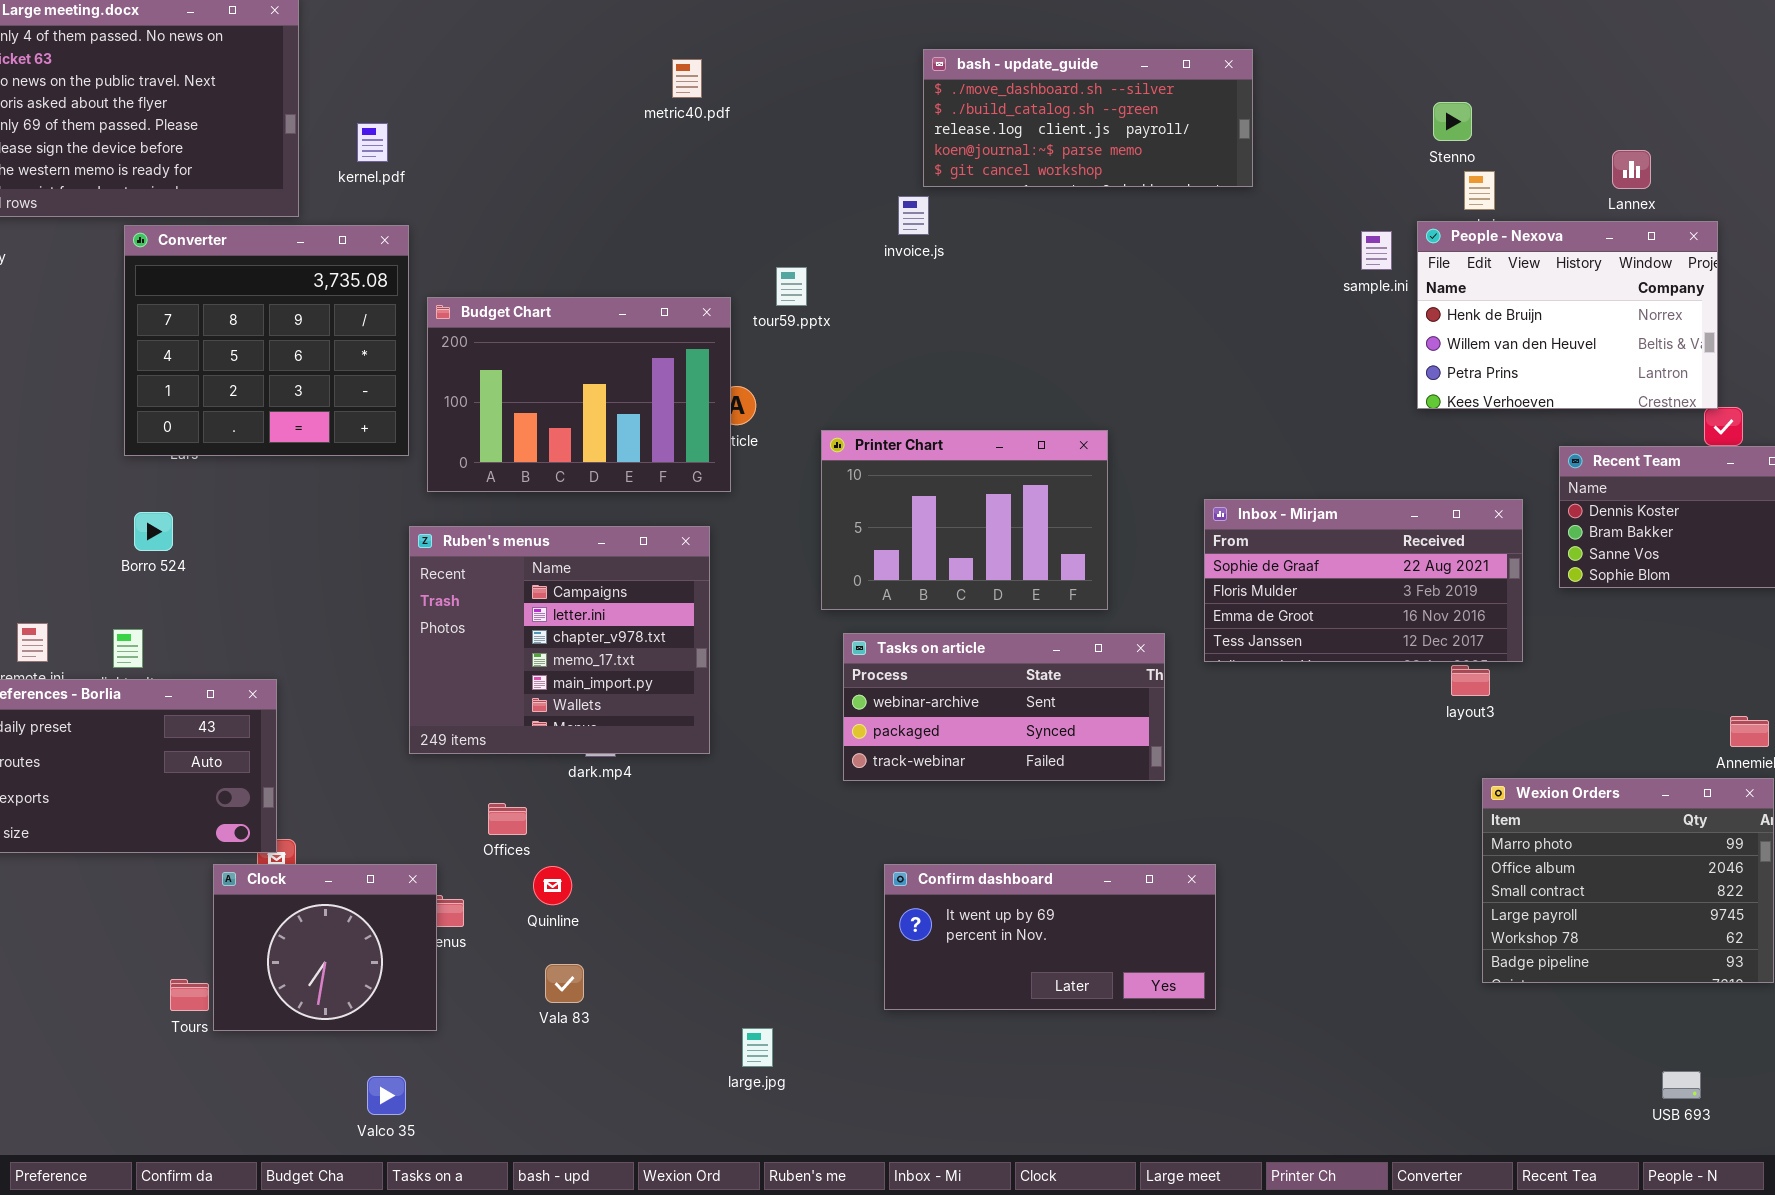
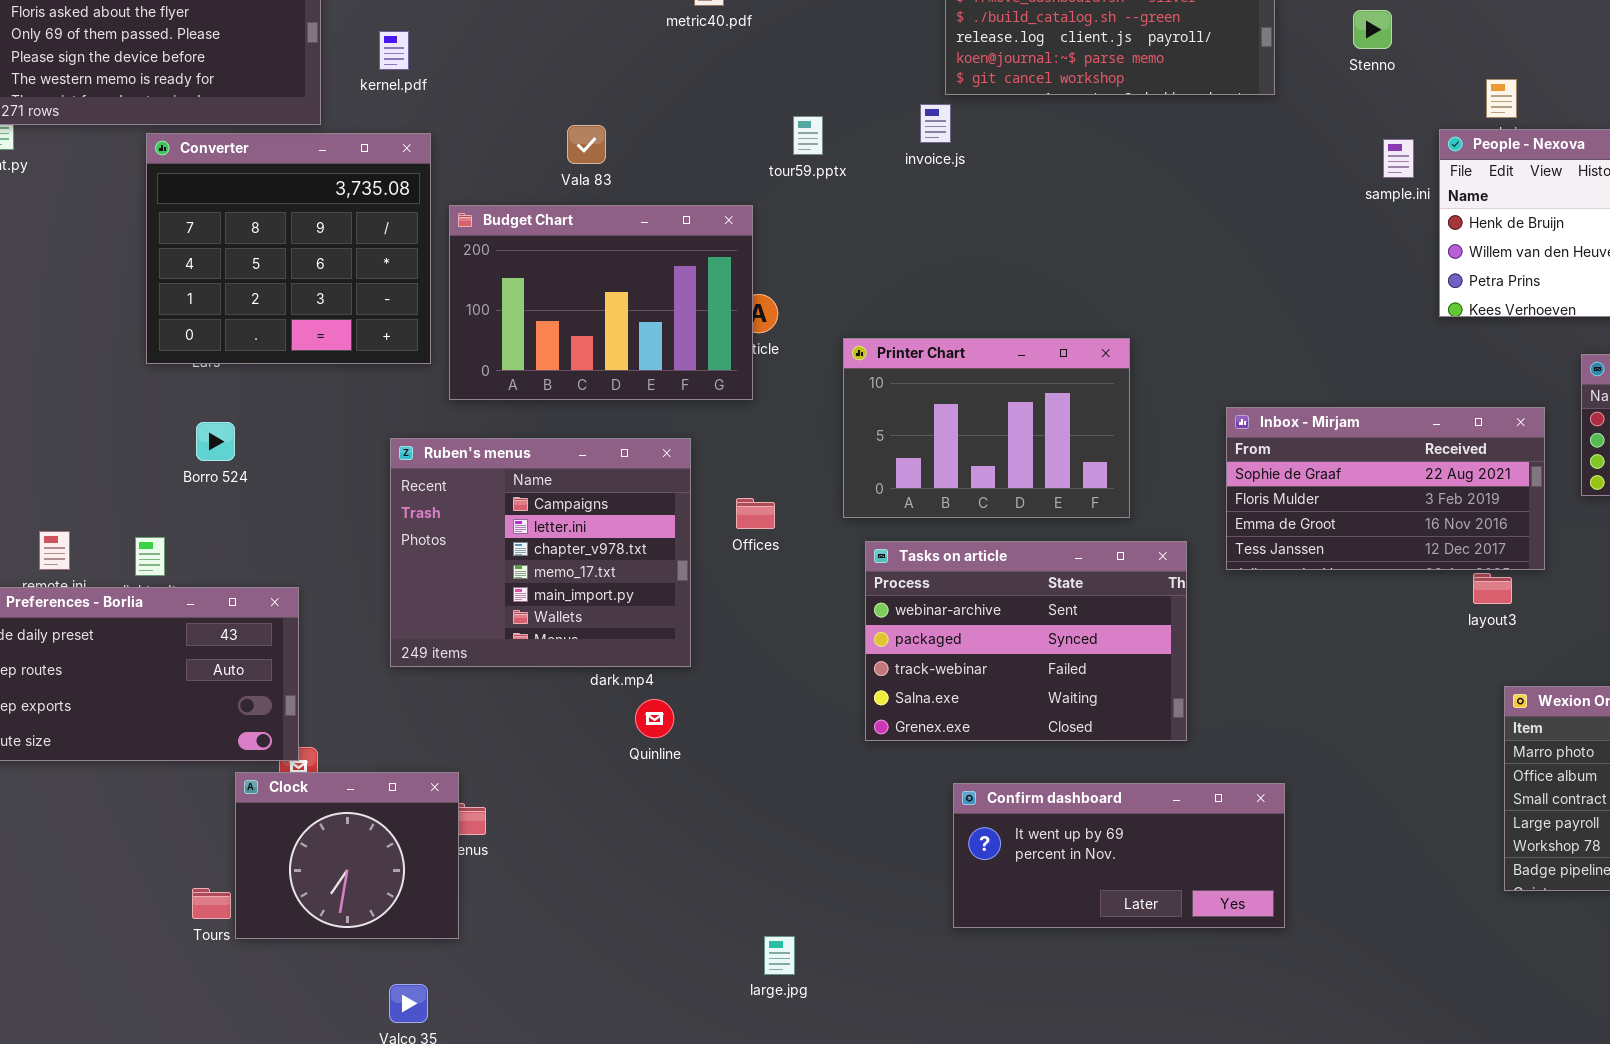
Stenno: [1433,102,1472,141] -> [1353,10,1392,49], moved
tour59.pptx: [776,267,807,306] -> [793,116,823,155], moved
Borro 524: [134,512,173,551] -> [196,422,235,461], moved
Ruben's menus: [409,526,710,754] -> [390,438,691,667], moved
Tasks on article: [843,633,1165,781] -> [865,541,1187,741], resized
Offices: [488,803,527,835] -> [736,498,775,529], moved
Confirm dashboard: [884,864,1216,1010] -> [953,783,1285,928], moved
Quinline: [533,866,572,905] -> [635,699,674,738], moved
Vala 83: [545,964,584,1003] -> [567,125,606,164], moved

